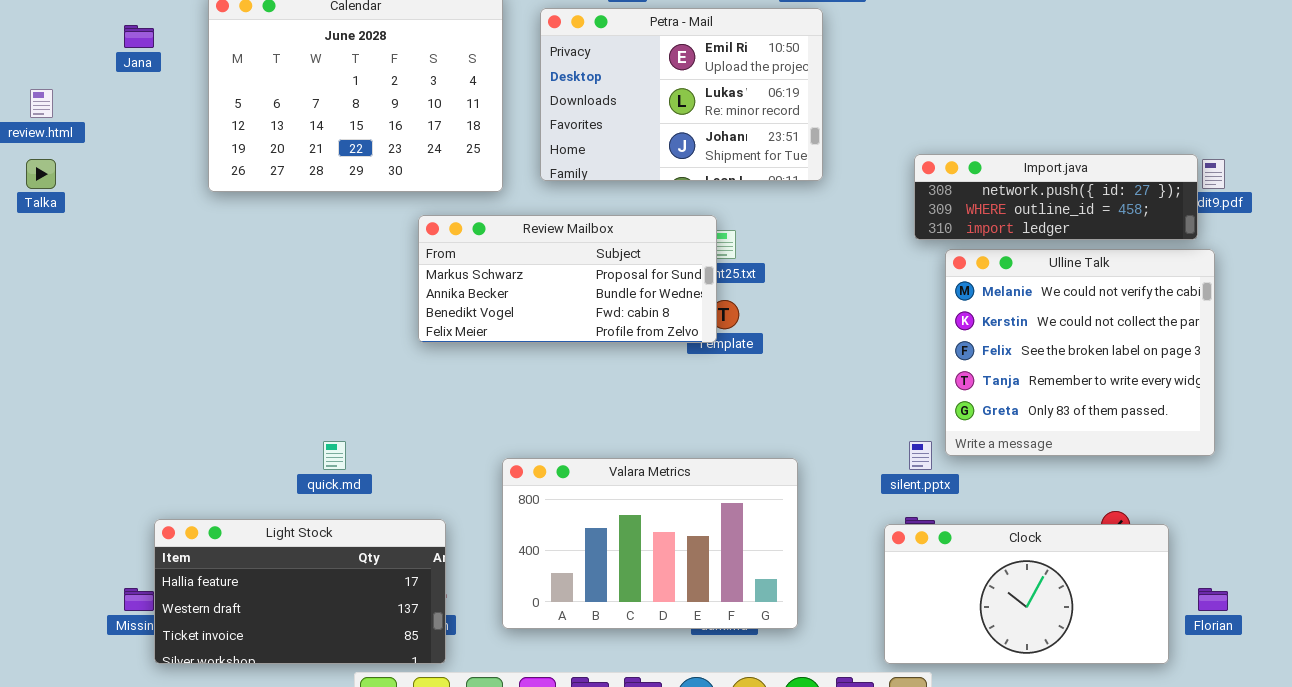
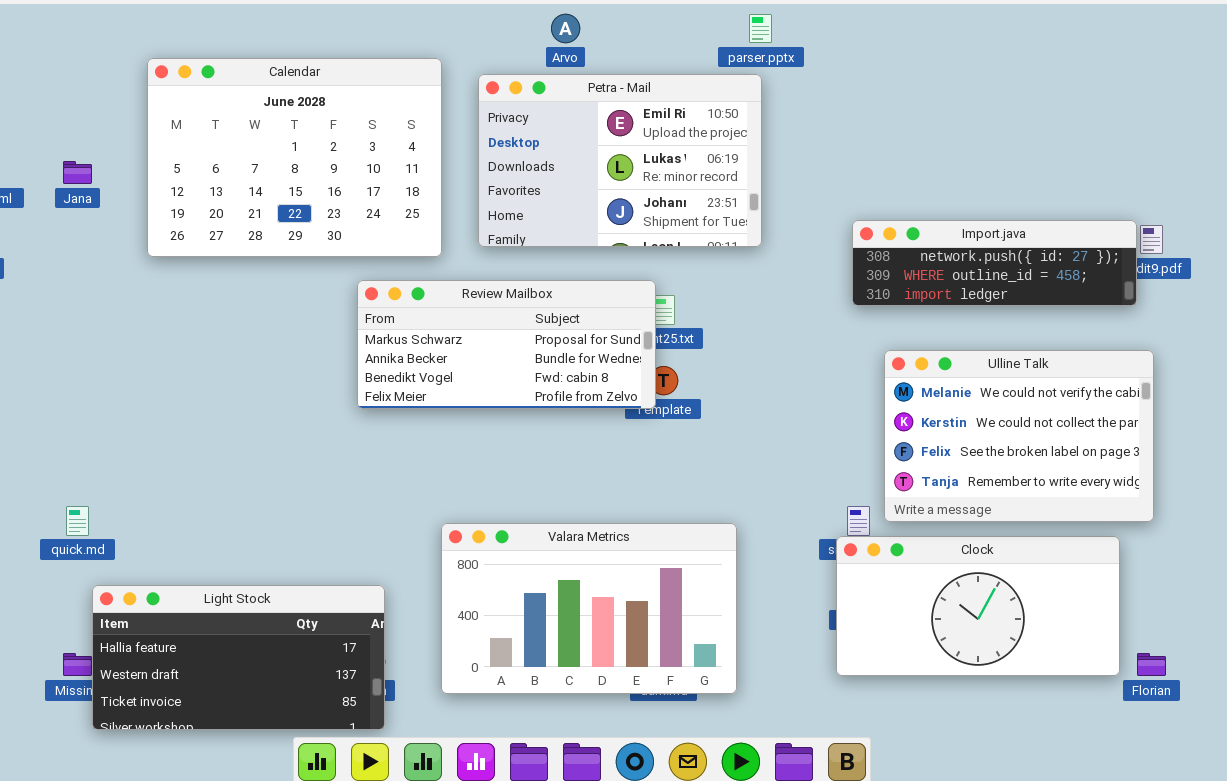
Jana: [124,25,154,48] -> [63,161,92,184], moved
Ulline Talk: [945,249,1215,456] -> [884,350,1154,522], resized
quick.md: [323,441,346,470] -> [66,506,89,536], moved
Clock: [884,524,1169,664] -> [836,536,1120,676], moved

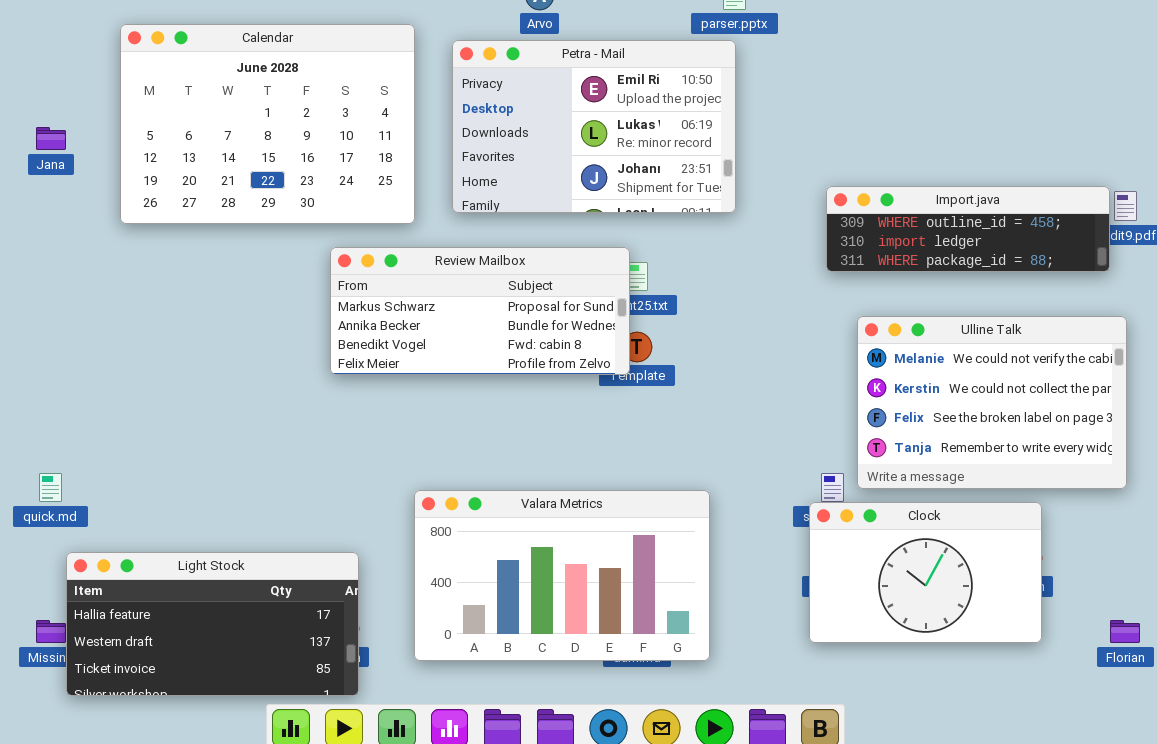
Import.java: [852,220,1137,306] -> [826,186,1110,272], scrolled down 1 row
Clock: [836,536,1120,676] -> [809,502,1042,643], resized

